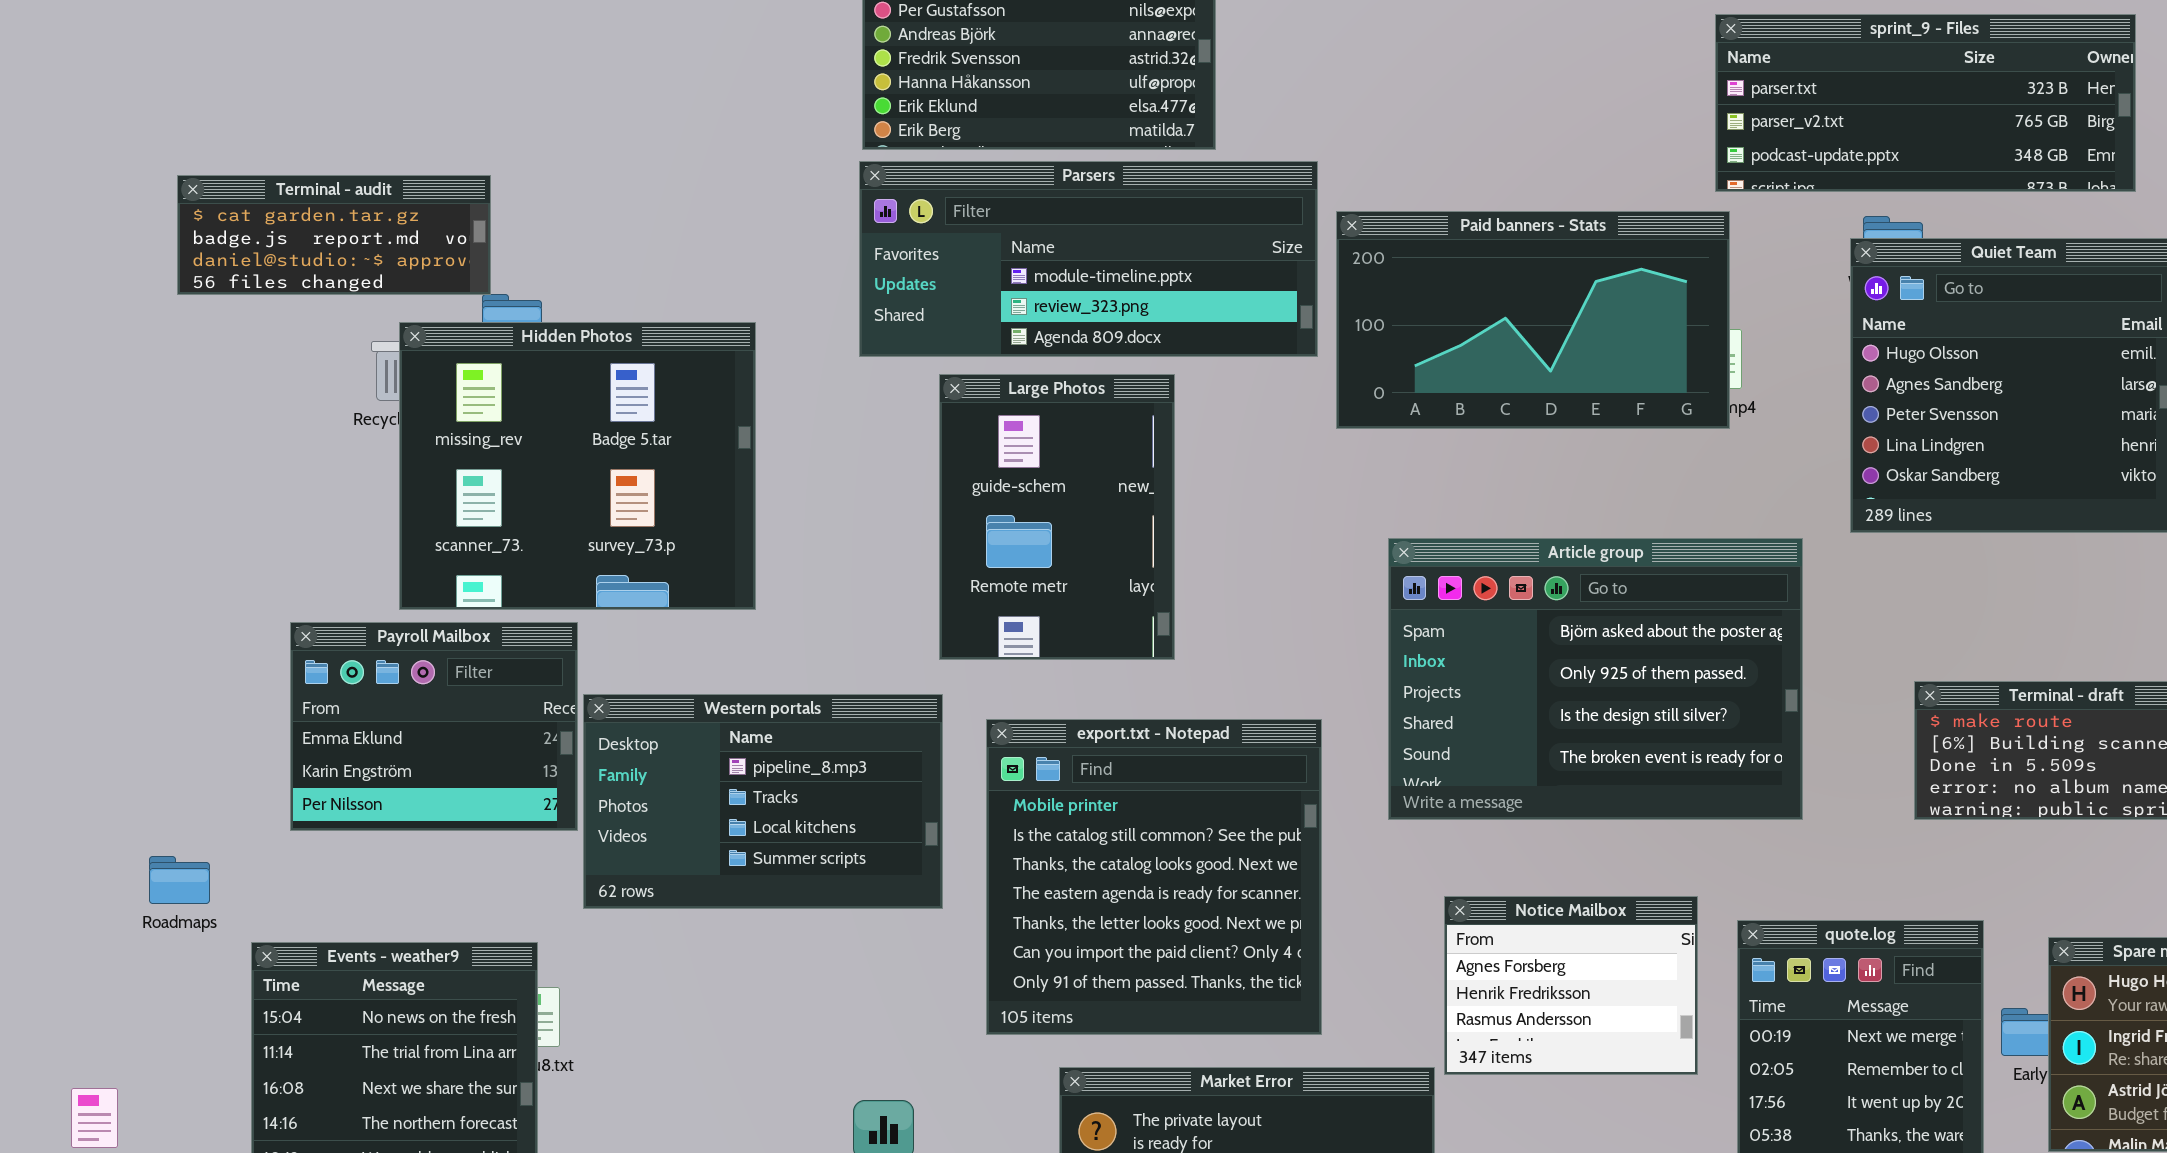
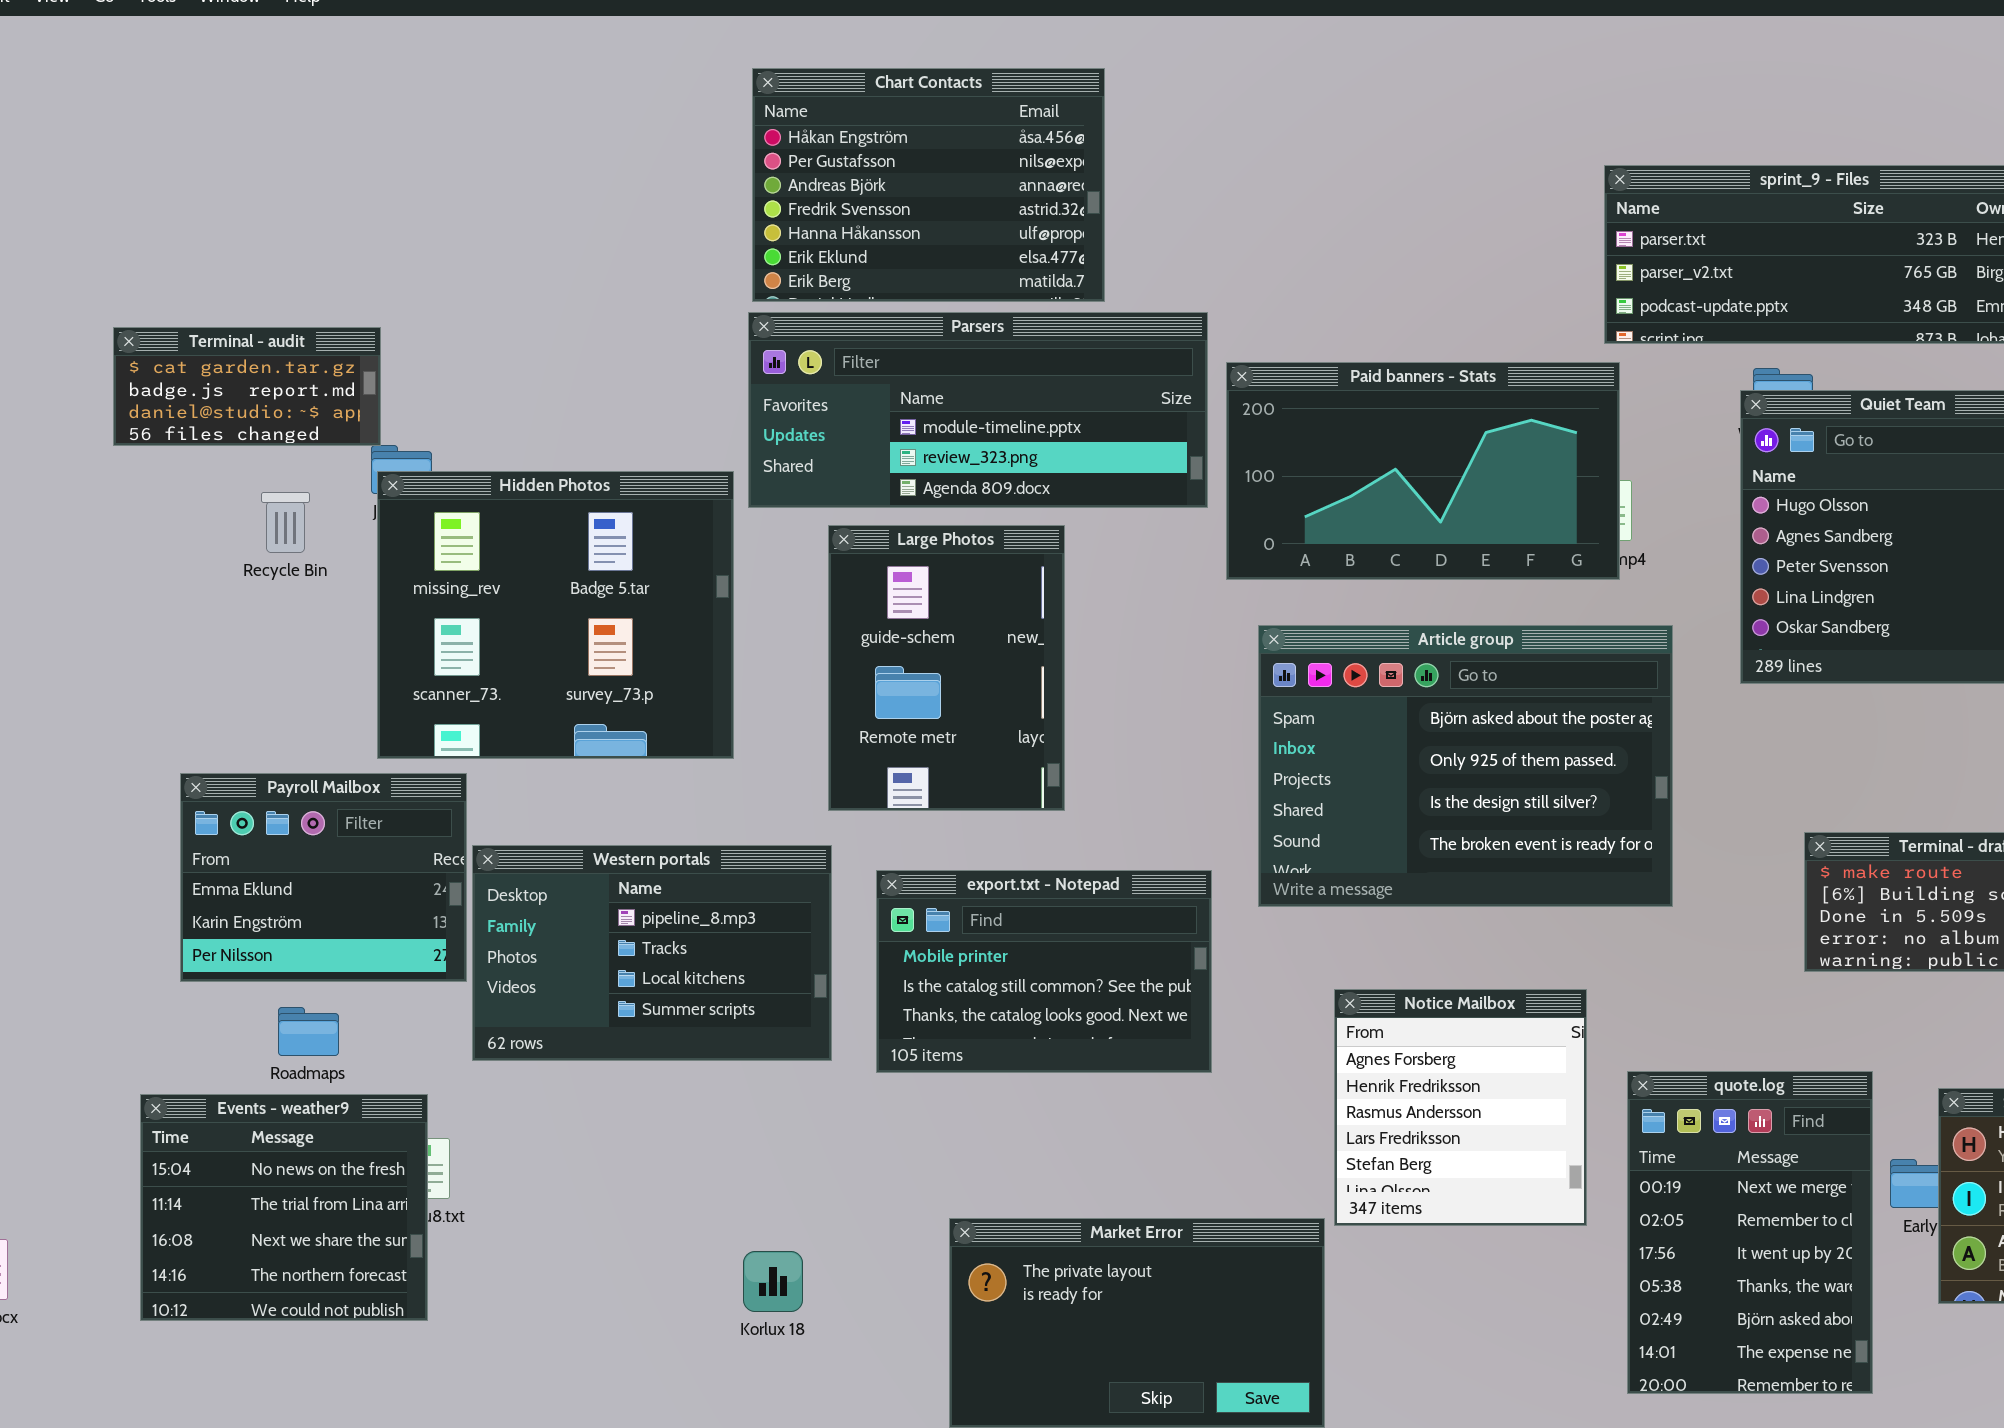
Terminal - audit: [177,175,491,295] -> [113,327,381,446], resized
Hidden Photos: [399,322,756,610] -> [377,471,734,759], moved
Article group: [1388,538,1803,820] -> [1258,625,1673,907], moved
export.txt - Notepad: [986,719,1322,1035] -> [876,870,1212,1073], resized
Roadmaps: [149,856,210,904] -> [278,1007,339,1056], moved
Notice Mailbox: [1444,896,1698,1075] -> [1334,989,1587,1226], resized

